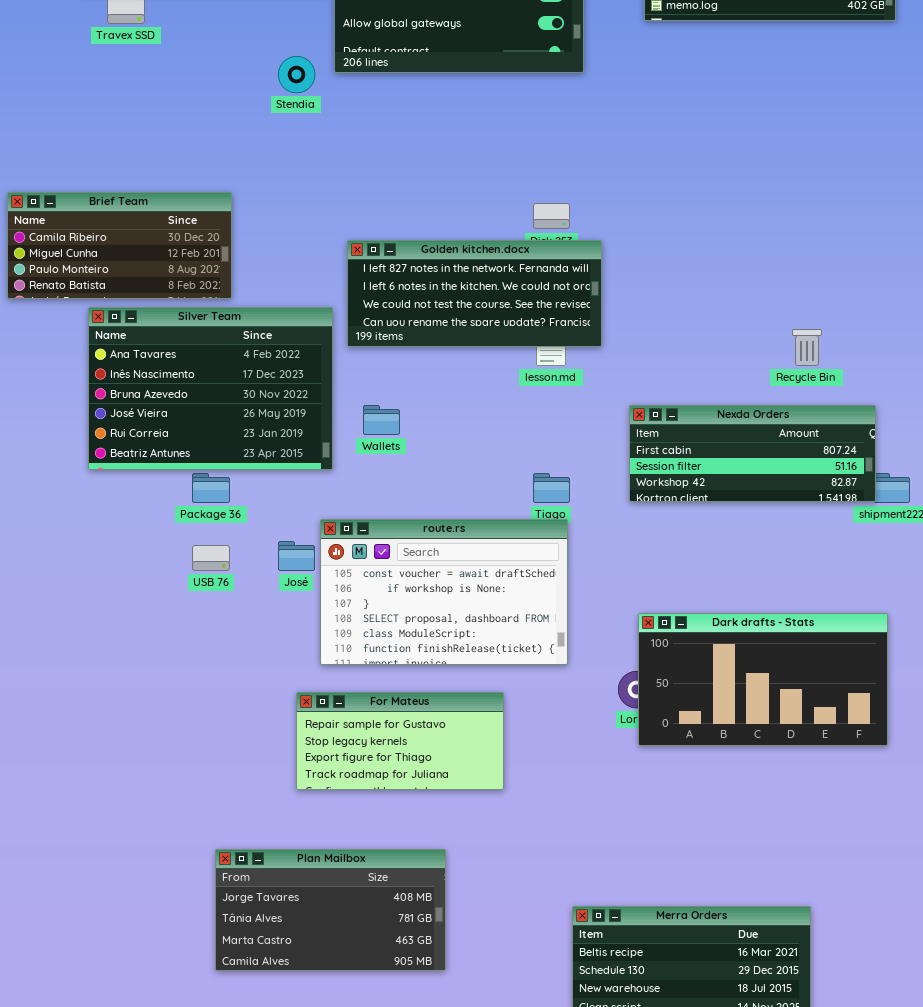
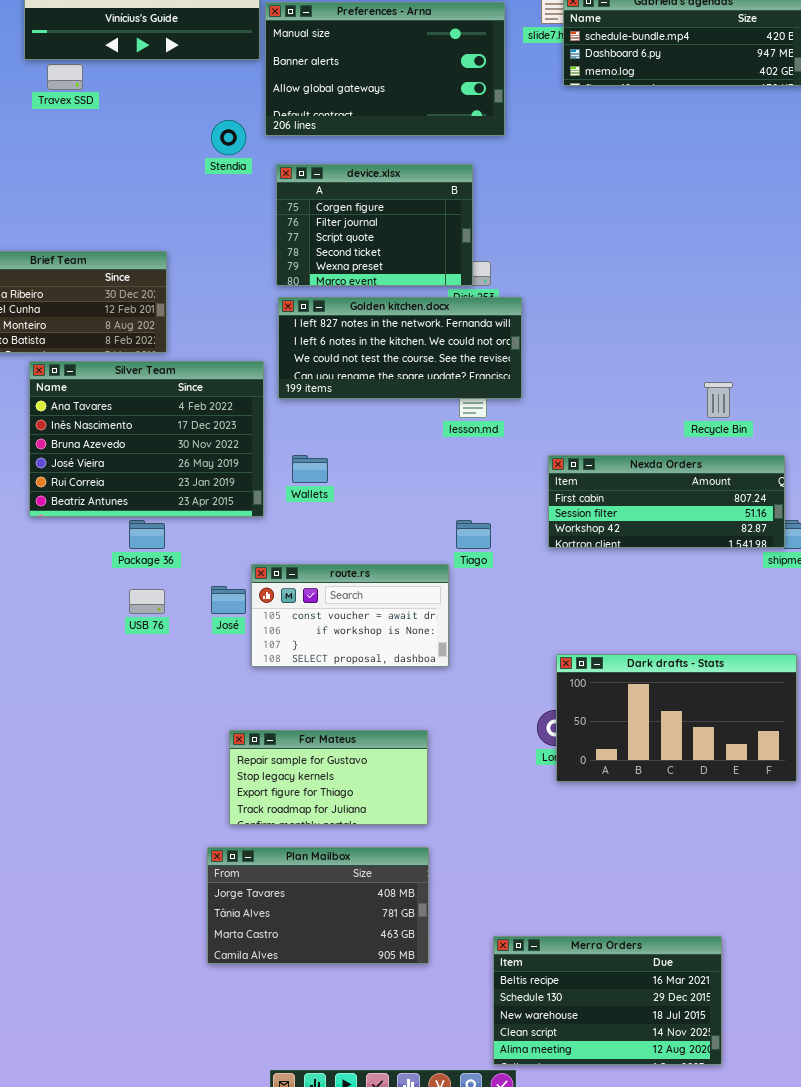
device.xlsx: none -> [276,164,473,286], opened
route.rs: [320,519,568,665] -> [251,564,449,667], resized
Plan Mailbox: [215,849,446,971] -> [207,847,429,964], moved

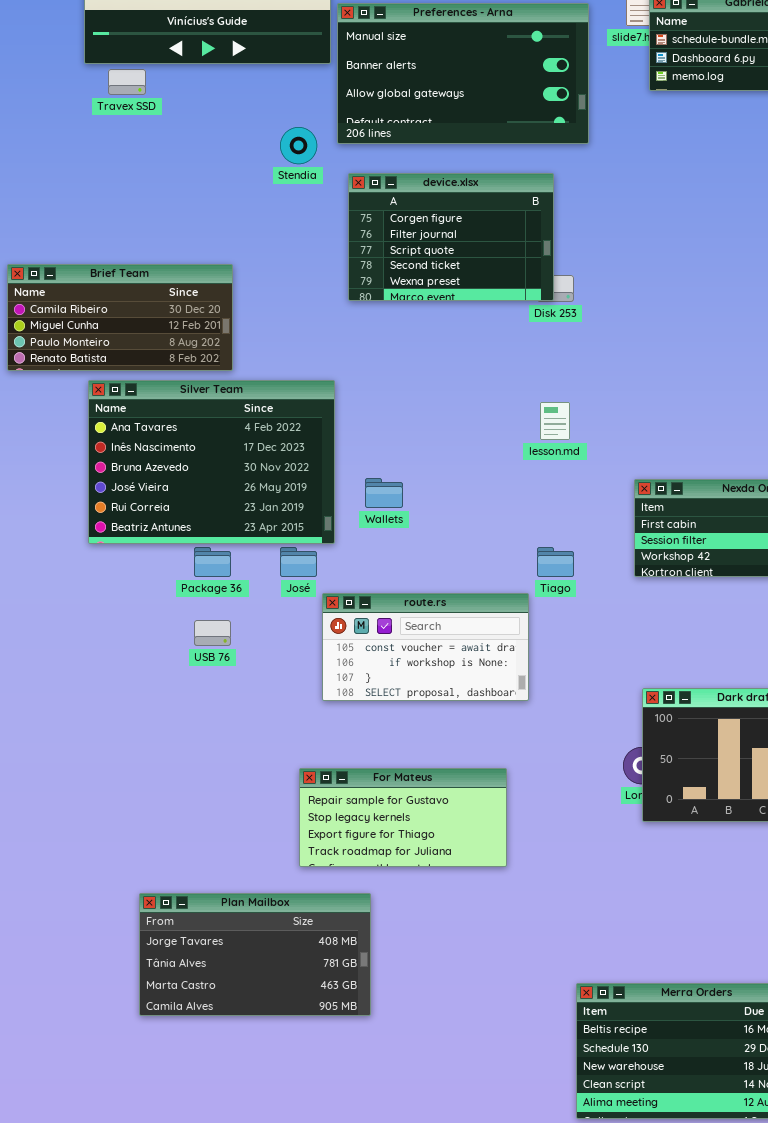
Golden kitchen.docx: [278,297,522,399] -> none, closed
José: [211,586,246,614] -> [280,547,317,577], moved
Plan Mailbox: [207,847,429,964] -> [139,893,371,1016], moved

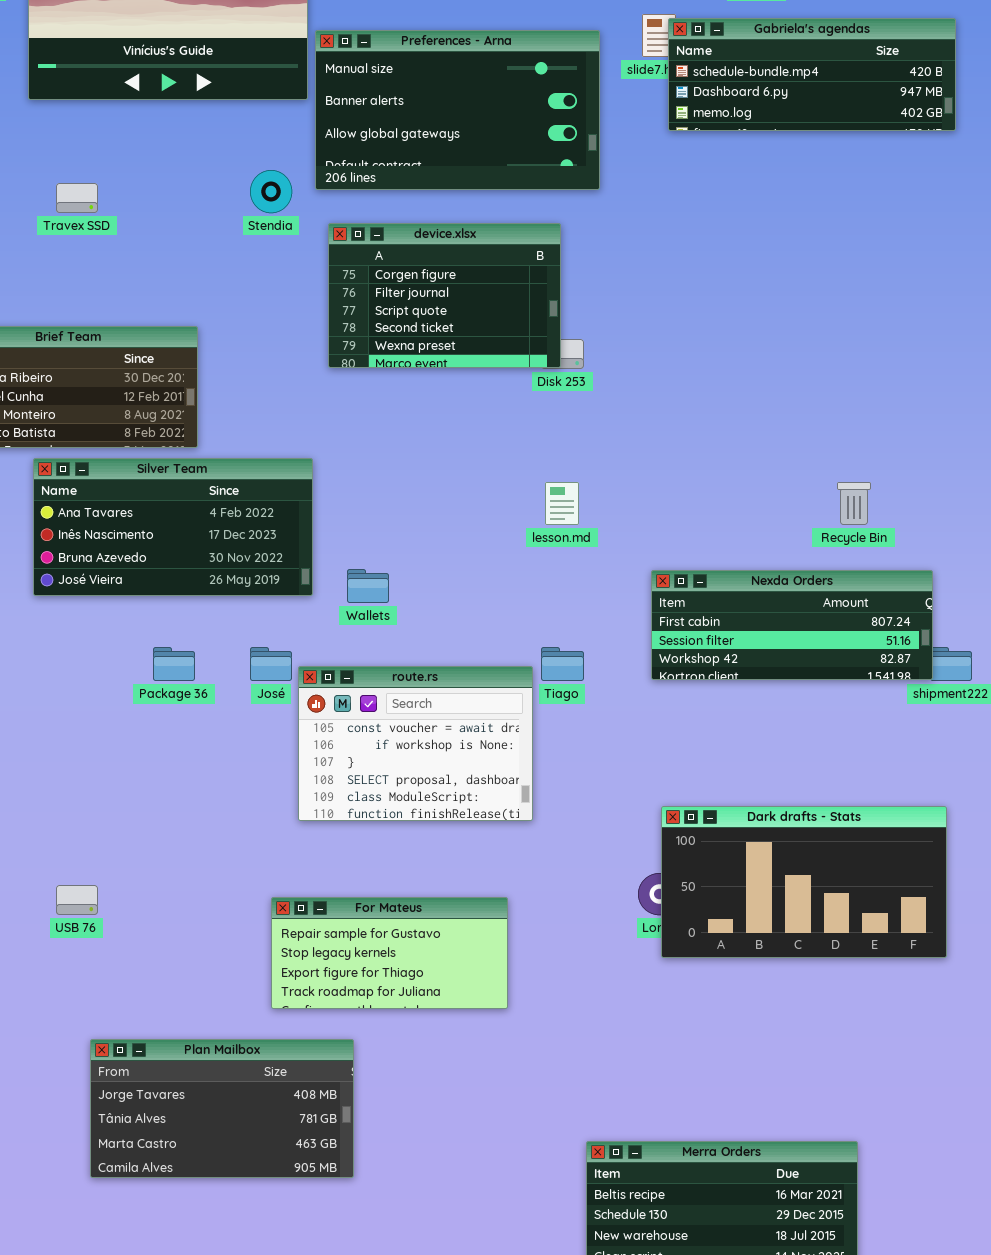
Travex SSD: [108,69,146,95] -> [56,183,98,213], moved
Silver Team: [88,380,335,544] -> [33,458,313,596], resized
route.rs: [322,593,529,701] -> [298,666,533,821], resized
USB 76: [194,620,231,646] -> [56,885,98,915], moved

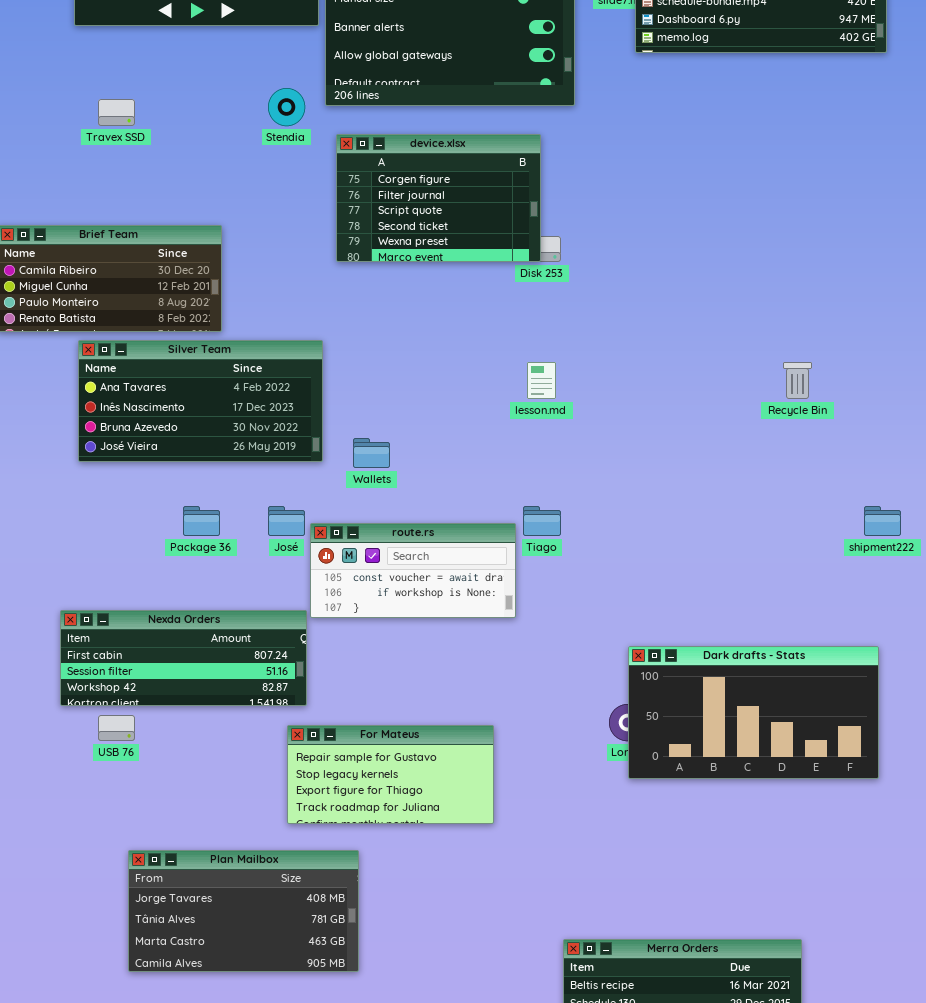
Nexda Orders: [651,570,933,680] -> [60,610,307,706], moved
route.rs: [298,666,533,821] -> [310,523,516,618], resized

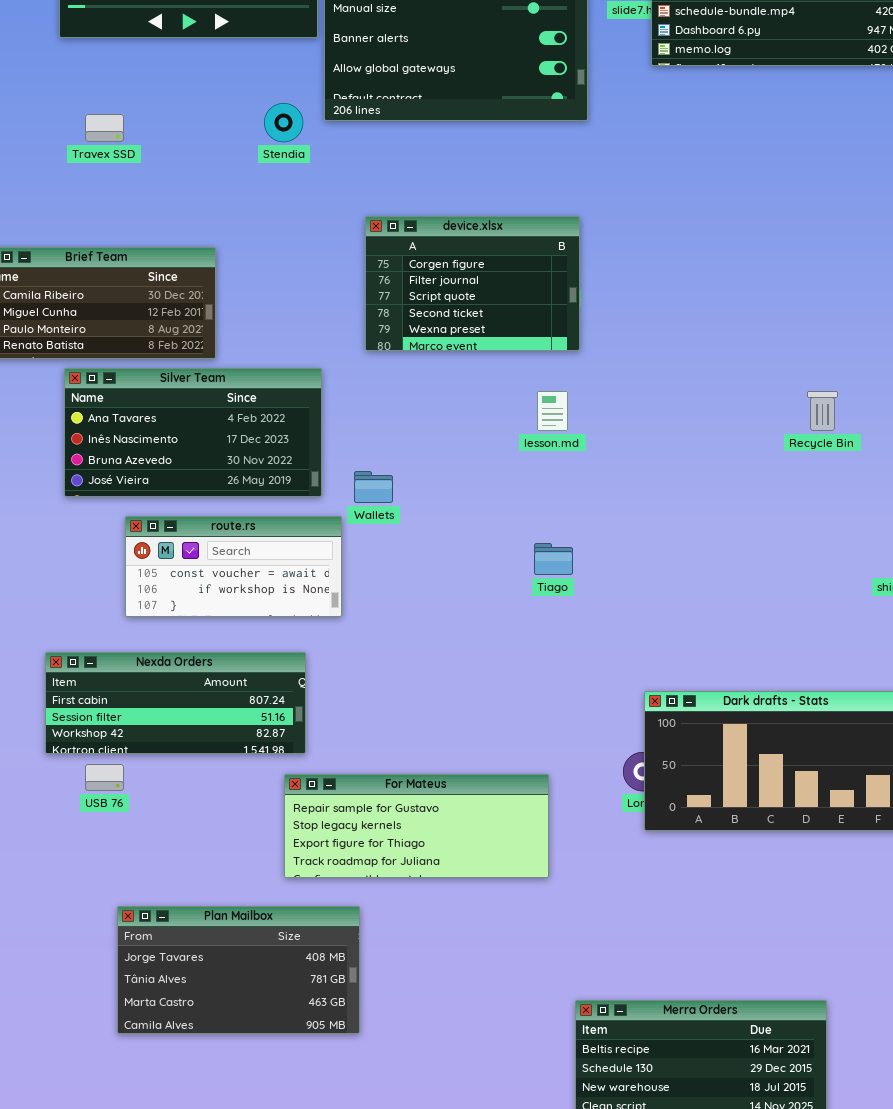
device.xlsx: [336,134,541,262] -> [365,216,580,351], moved
route.rs: [310,523,516,618] -> [125,516,342,617], moved
For Mateus: [287,725,494,824] -> [284,774,549,878], resized

